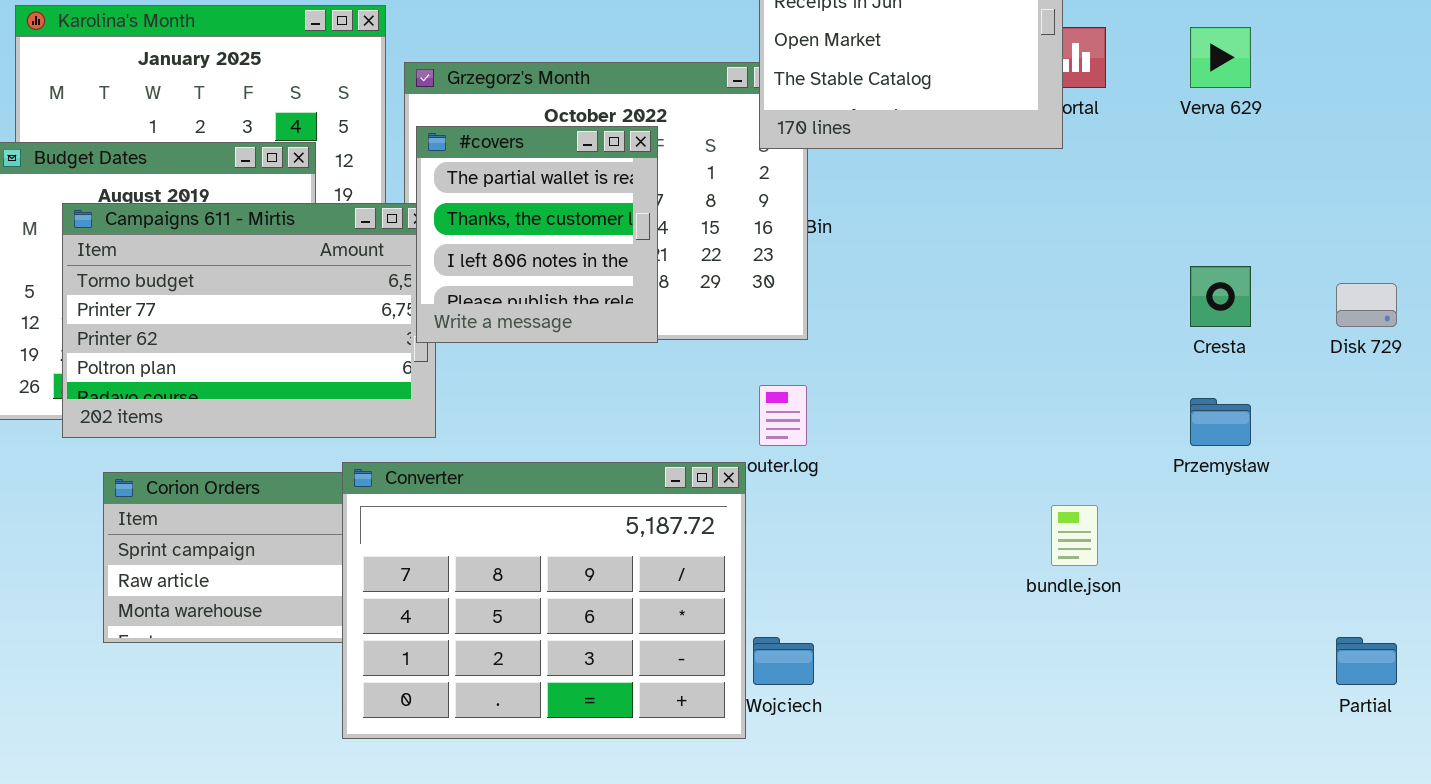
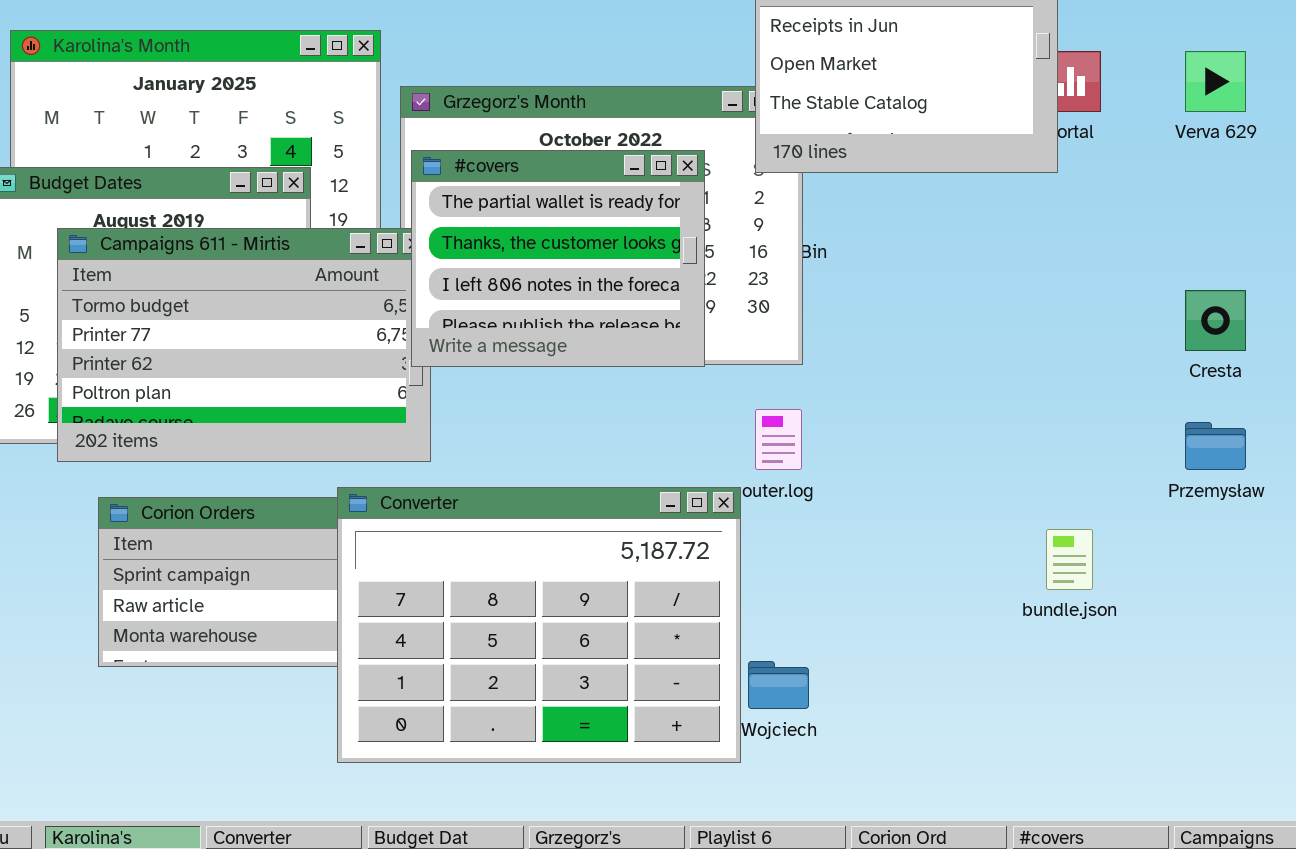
#covers: [416,126,658,343] -> [411,150,705,367], resized

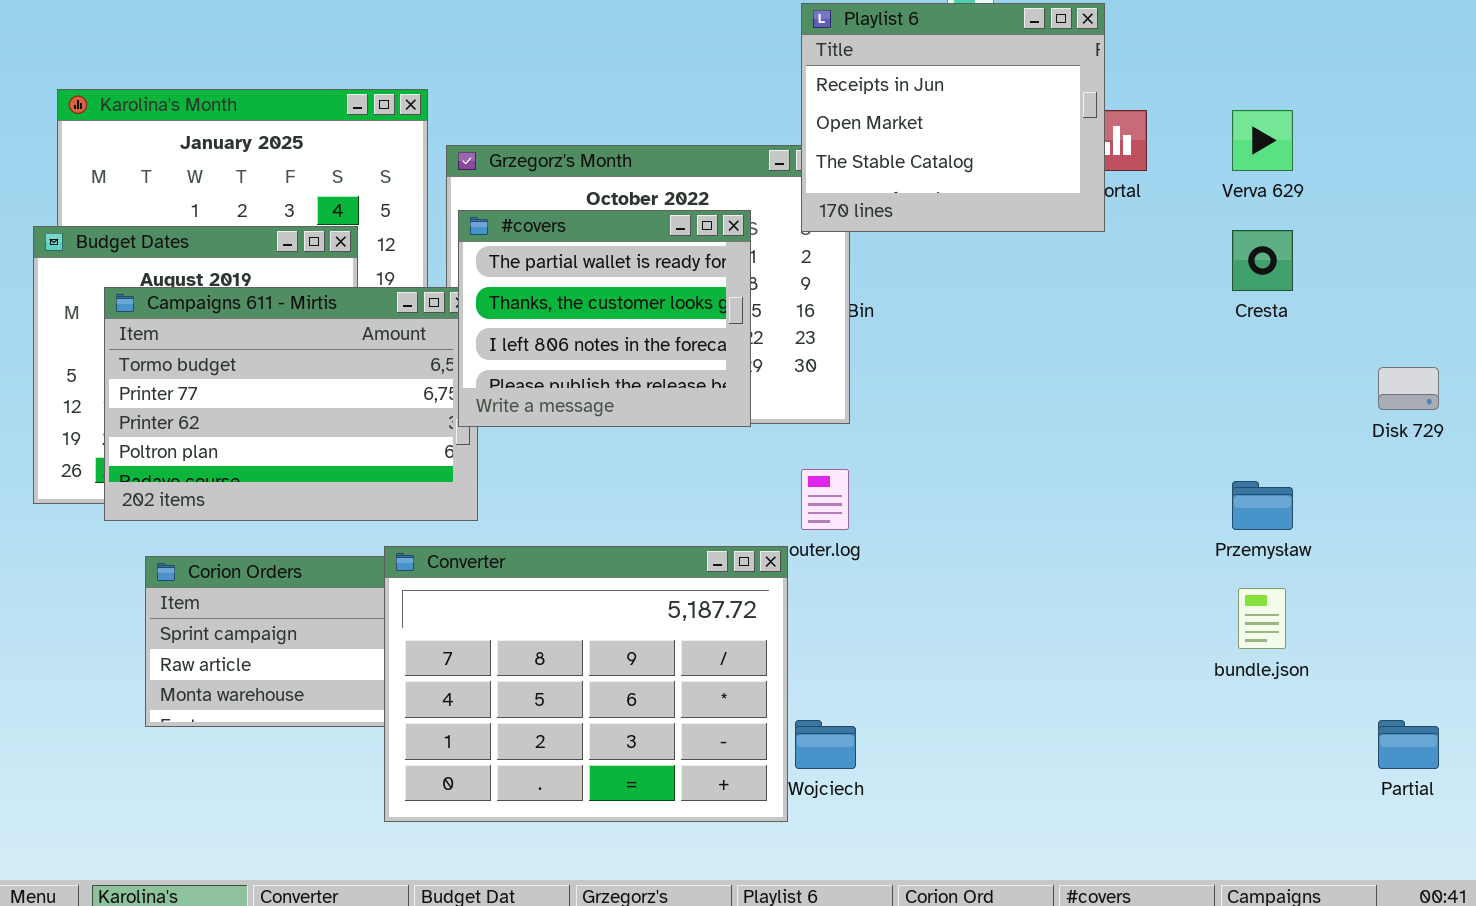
Cresta: [1185,290,1246,351] -> [1232,230,1293,291], moved
bundle.json: [1046,529,1093,590] -> [1238,588,1286,649], moved

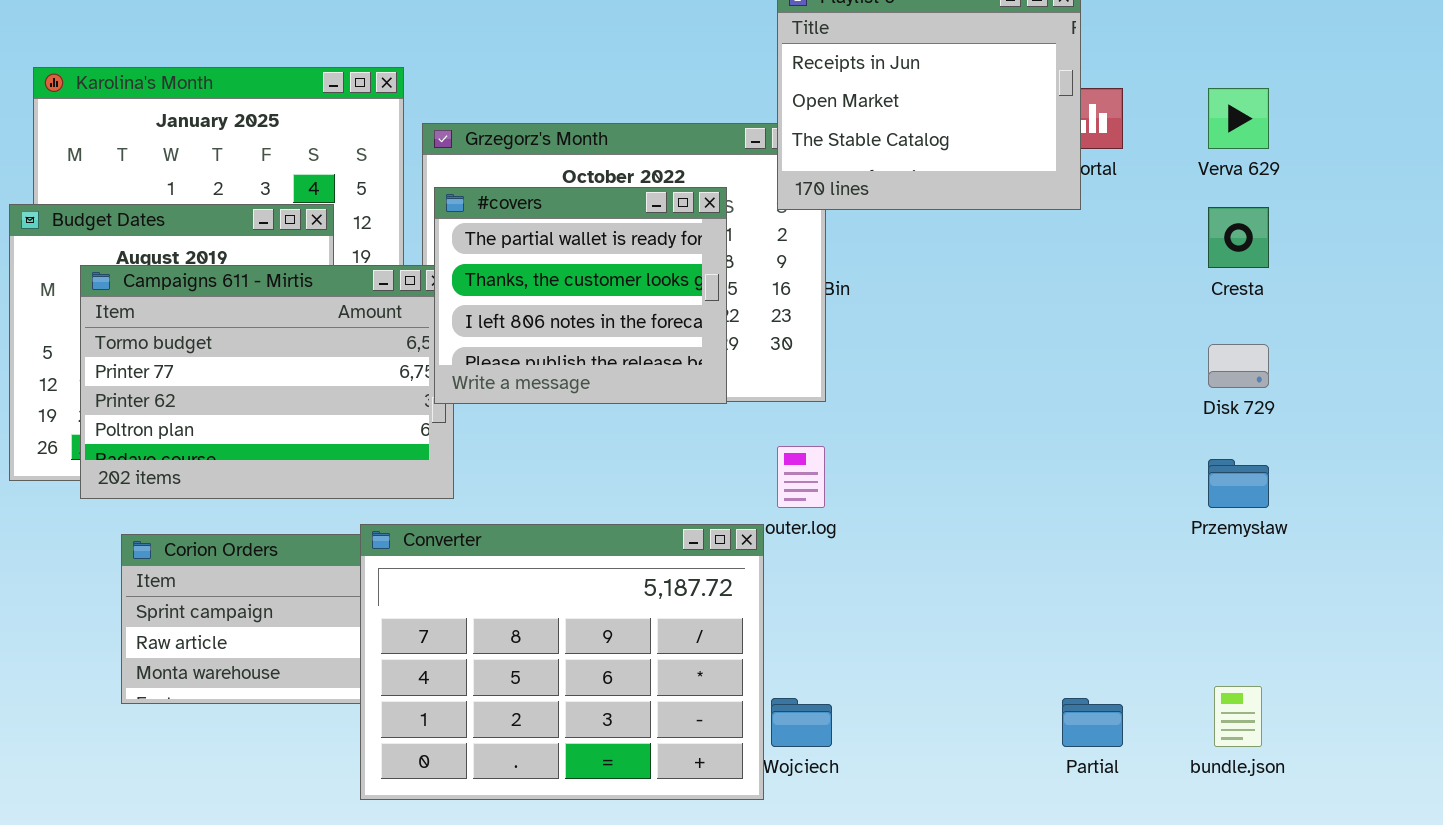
Disk 729: [1378,367,1439,410] -> [1208,344,1269,388], moved
bundle.json: [1238,588,1286,649] -> [1214,686,1262,747], moved
Partial: [1378,720,1439,769] -> [1062,698,1123,747], moved

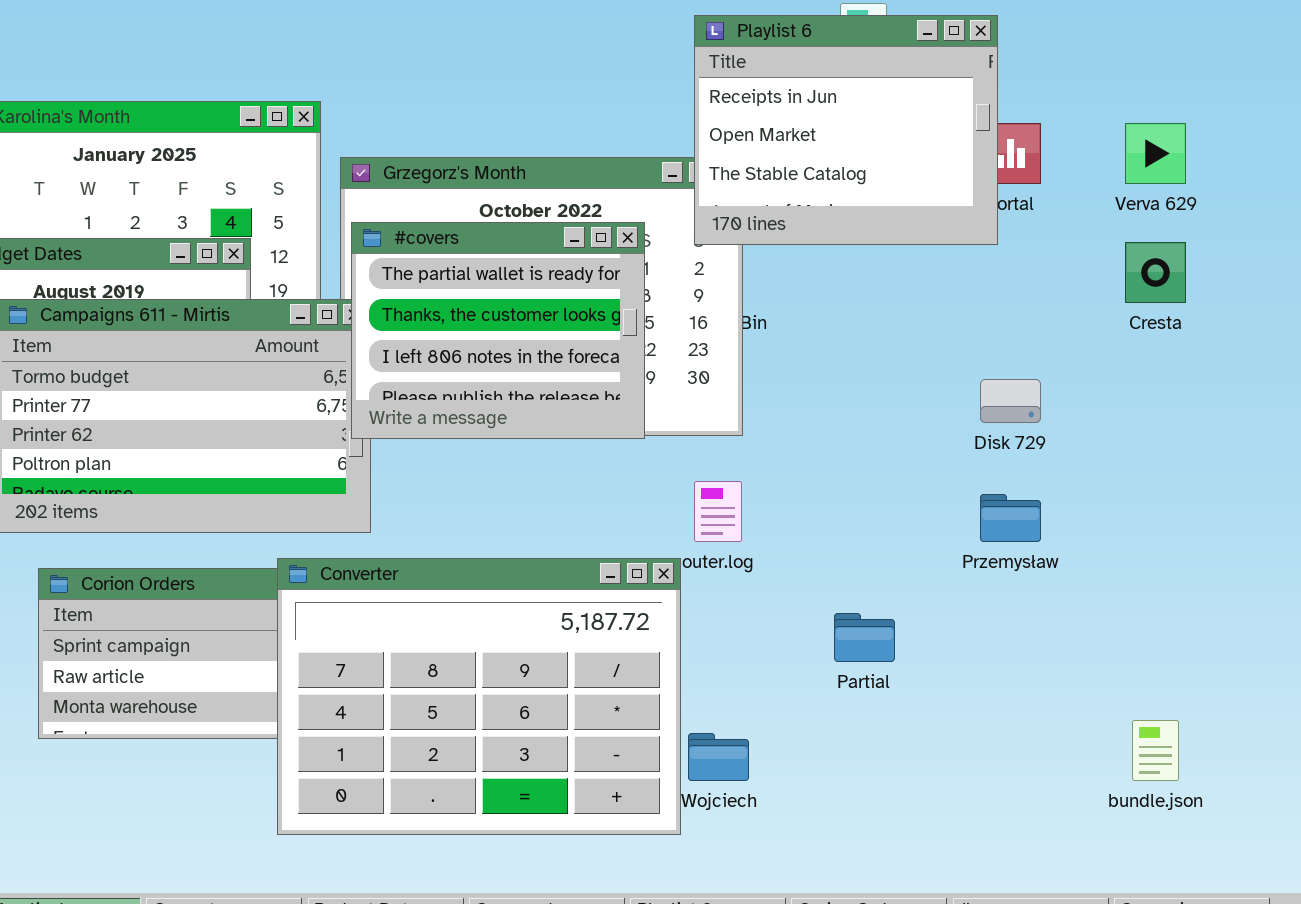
Disk 729: [1208,344,1269,388] -> [980,379,1041,423], moved
Przemysław: [1208,459,1269,508] -> [980,494,1041,542], moved
Partial: [1062,698,1123,747] -> [834,613,895,662], moved

